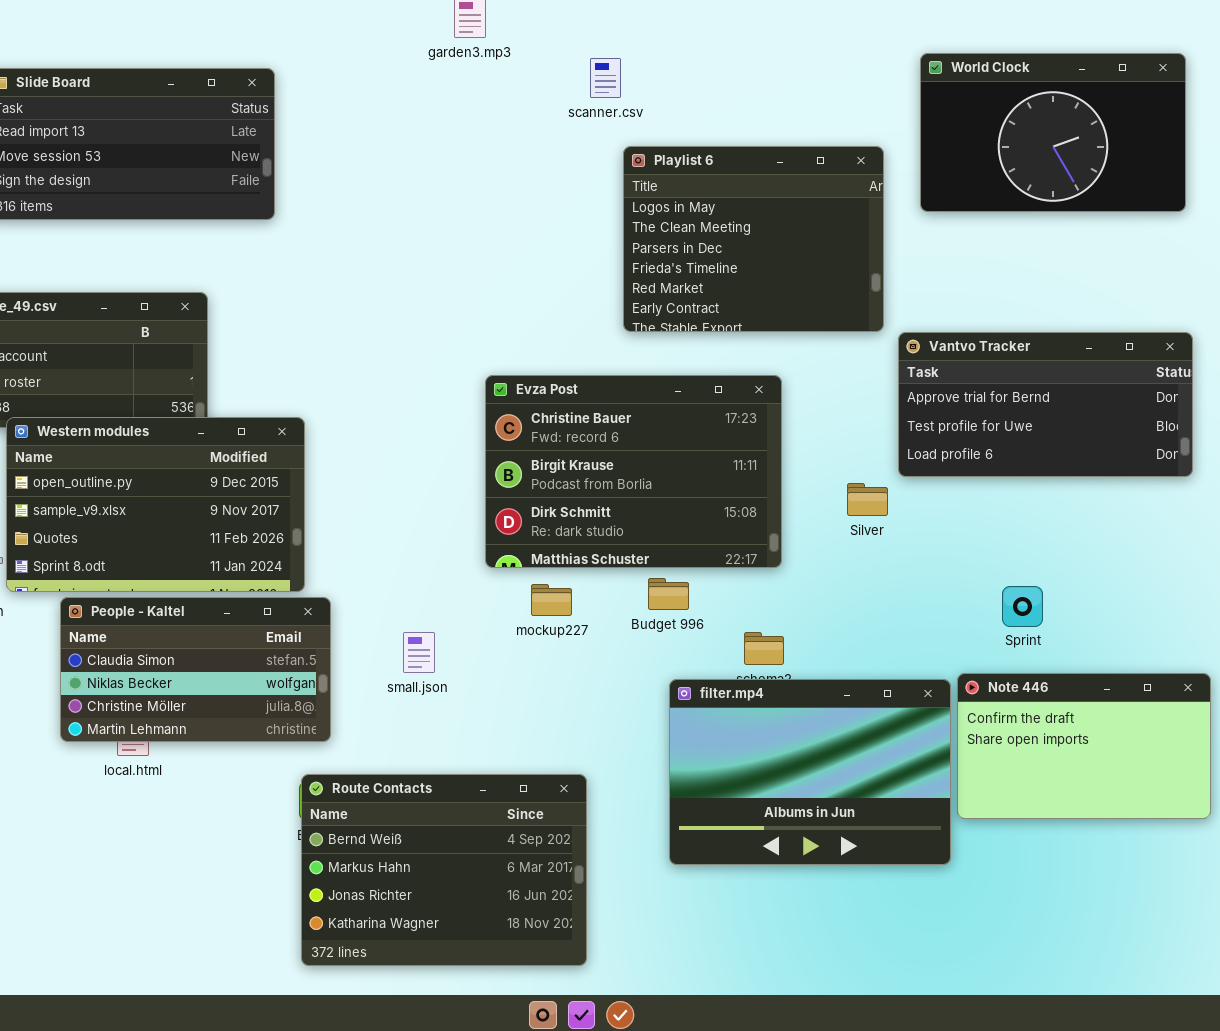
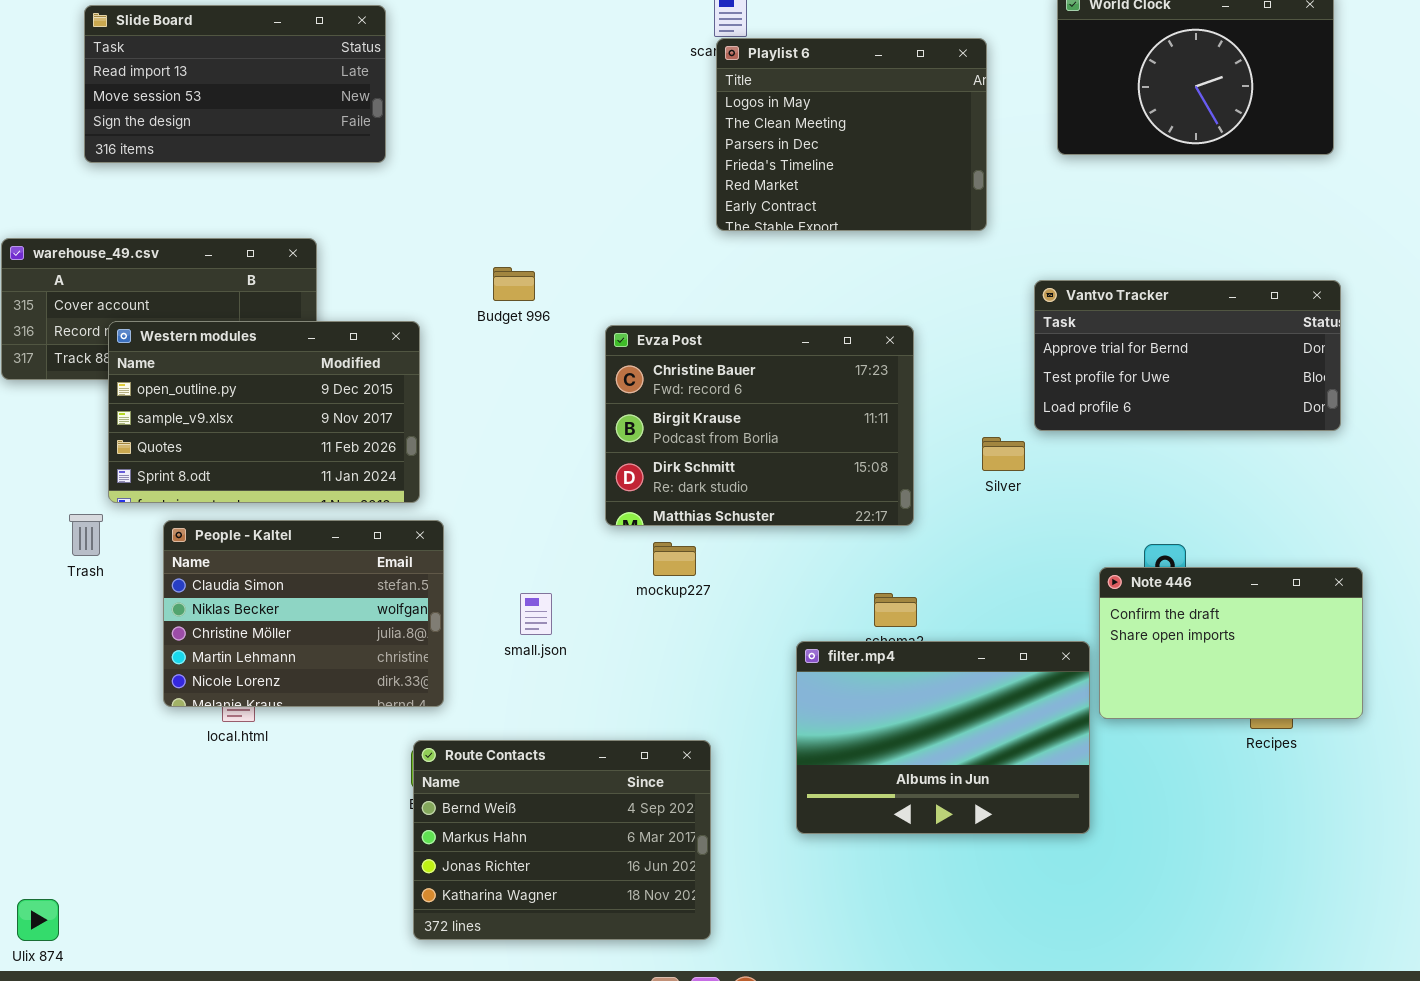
Playlist 6: [623,146,884,332] -> [716,38,987,231], moved
Western modules: [6,417,305,592] -> [108,321,420,503], moved
Budget 996: [648,578,689,610] -> [493,267,535,301], moved
People - Kaltel: [60,597,331,742] -> [163,520,444,707], resized
Note 446: [957,673,1211,819] -> [1099,567,1363,719], moved

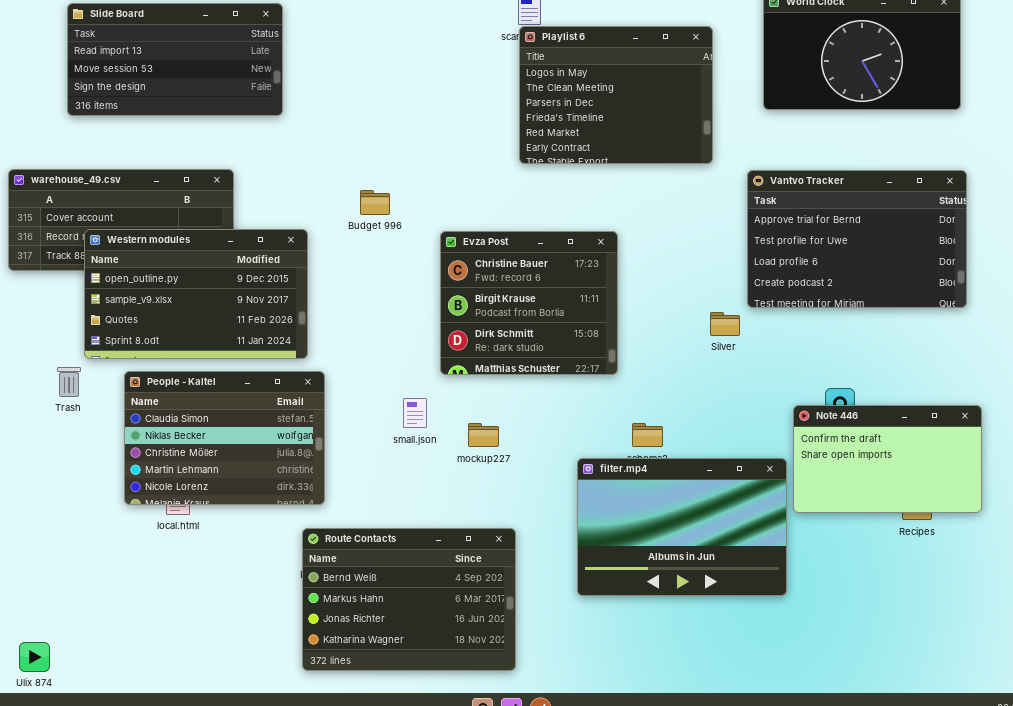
Vantvo Tracker: [1034,280,1341,431] -> [747,170,967,308], resized
Evza Post: [605,325,914,526] -> [440,231,618,375], resized
mockup227: [653,542,696,576] -> [468,423,499,447], moved
small.json: [520,593,552,635] -> [403,398,427,428], moved

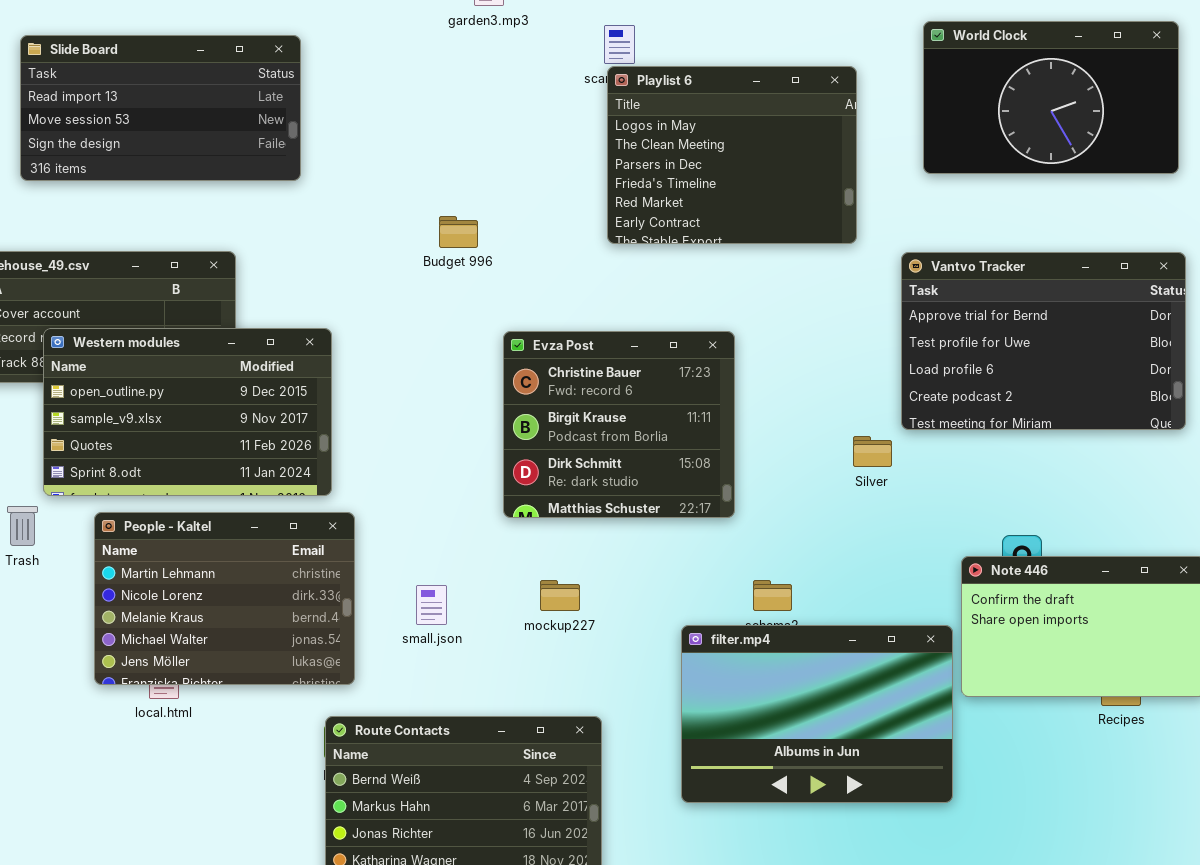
Budget 996: [360,190,390,215] -> [439,216,478,248], moved
People - Kaltel: [124,371,325,505] -> [94,512,355,685], scrolled down 3 rows
small.json: [403,398,427,428] -> [416,585,447,625], moved

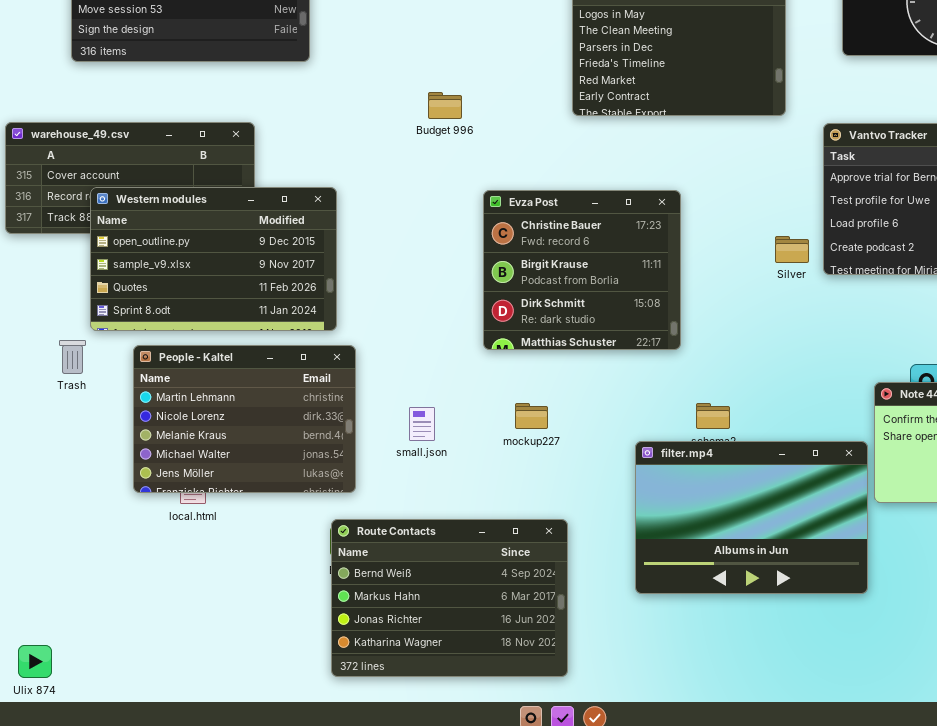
Silver: [853,436,892,467] -> [775,236,809,263], moved

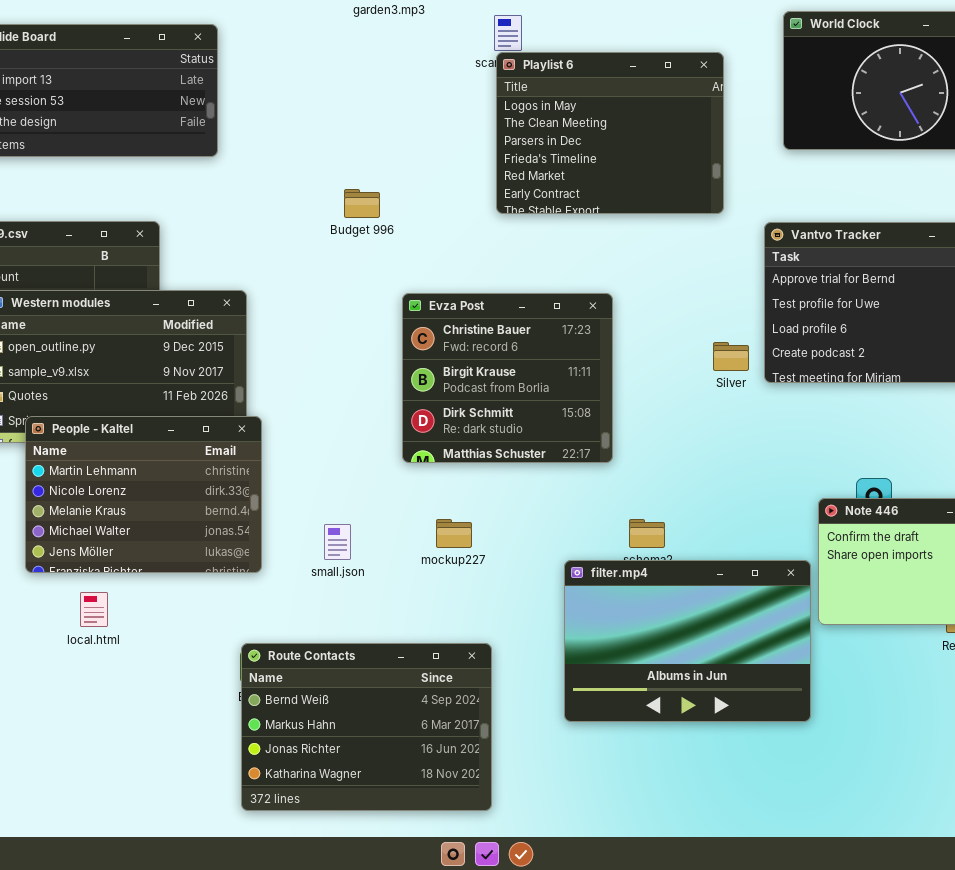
People - Kaltel: [133,345,356,493] -> [25,416,262,573], moved

